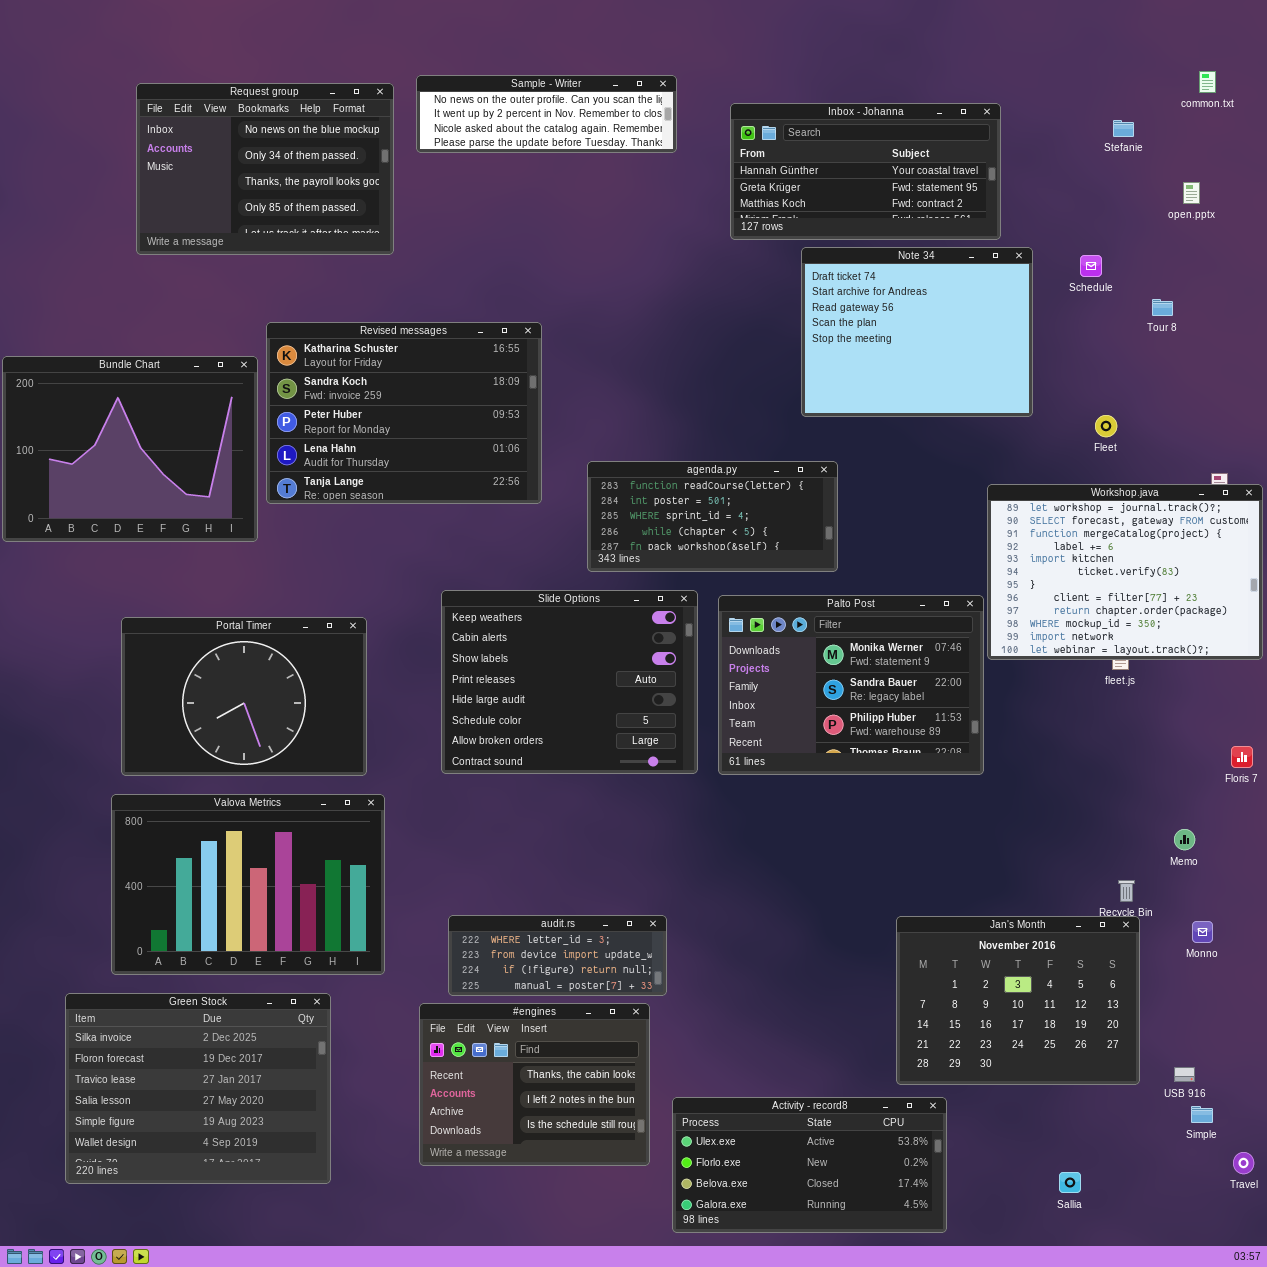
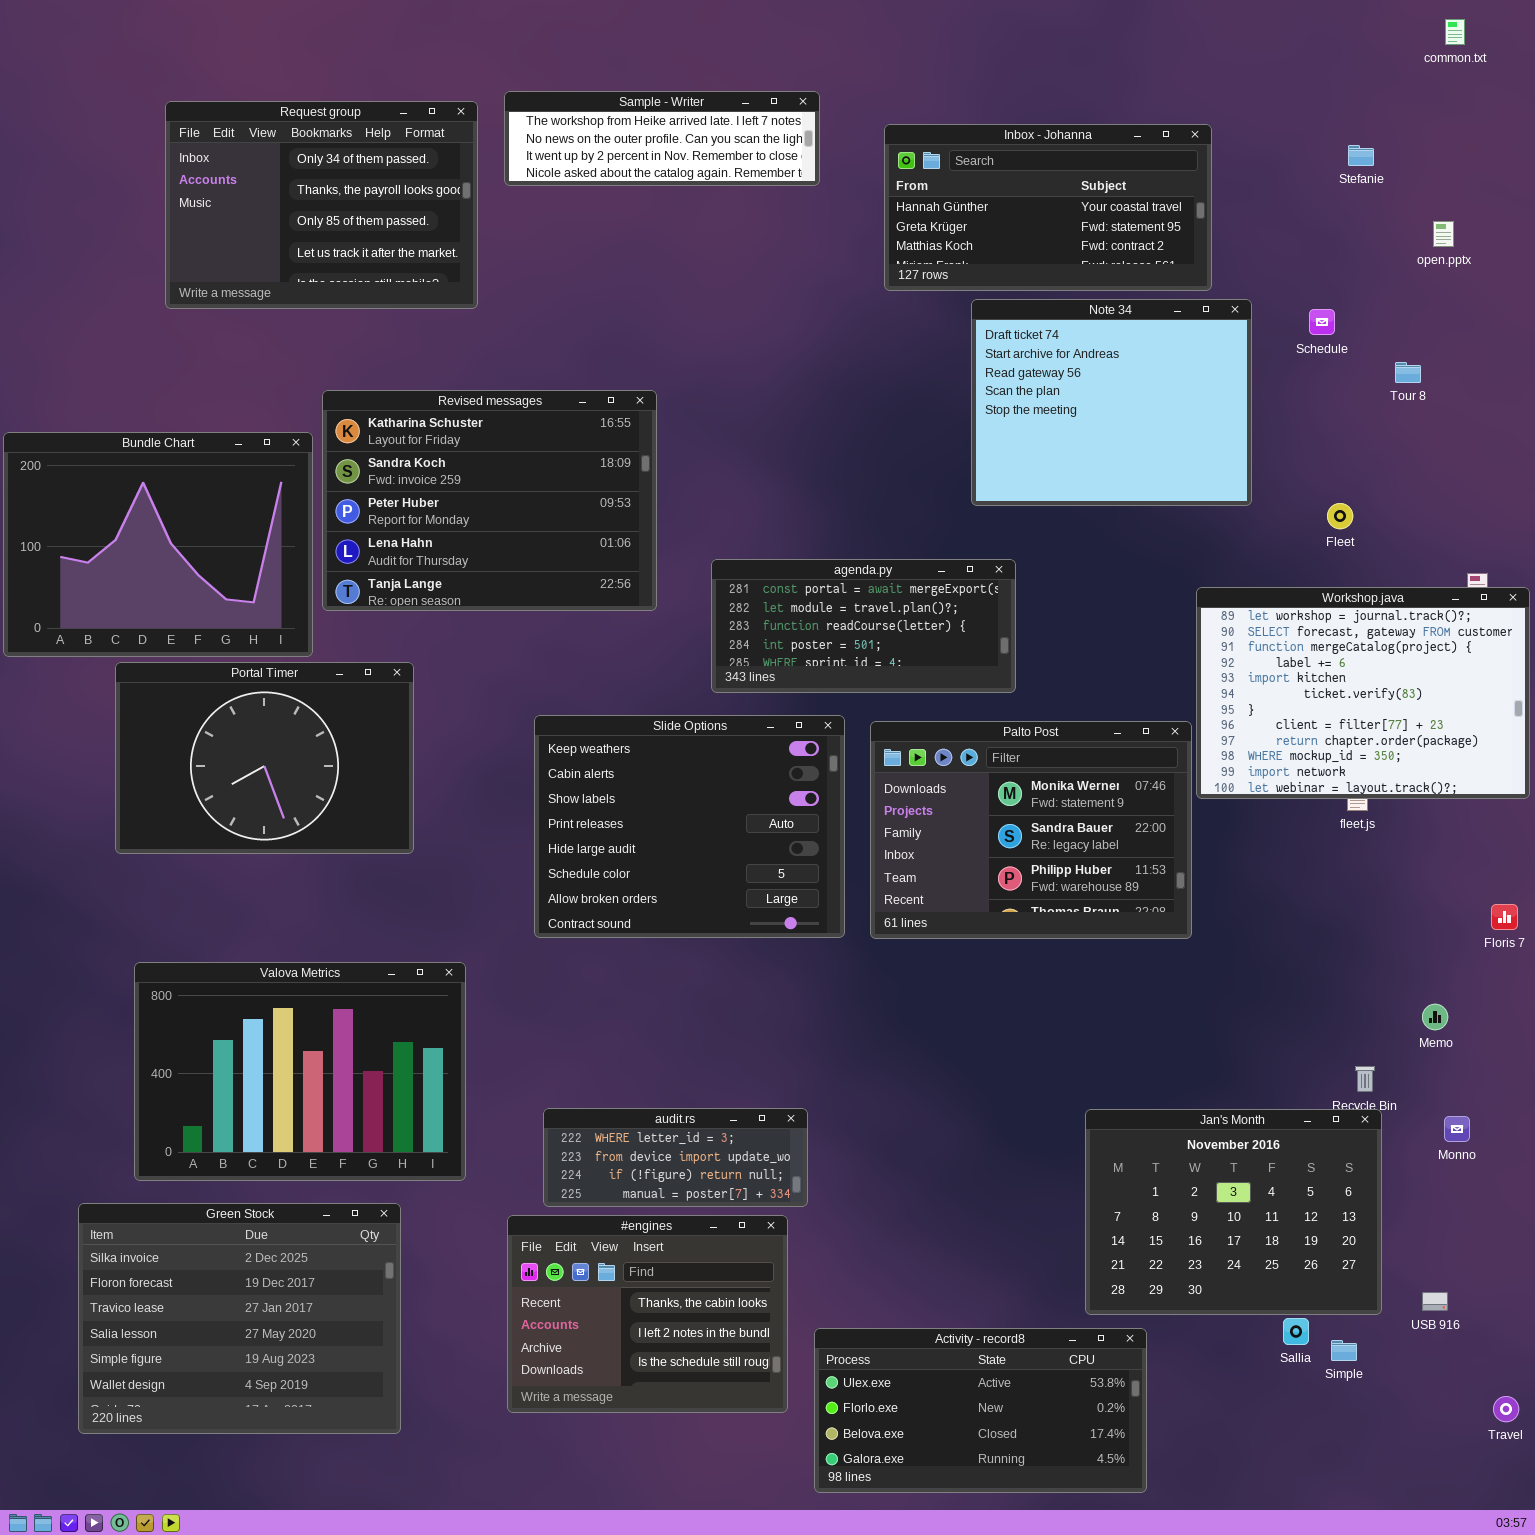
common.txt: [1199,71,1216,93] -> [1445,19,1465,45], moved
Sample - Writer: [416,75,677,153] -> [504,91,820,186], scrolled up 1 row
Request group: [136,83,394,255] -> [165,101,478,309], scrolled down 1 row
agenda.py: [587,461,838,572] -> [711,559,1016,693], scrolled up 2 rows
Portal Timer: [121,617,367,776] -> [115,662,414,854], moved
Simple: [1191,1106,1213,1123] -> [1331,1340,1357,1361], moved
Sallia: [1059,1172,1081,1193] -> [1283,1318,1309,1345], moved

